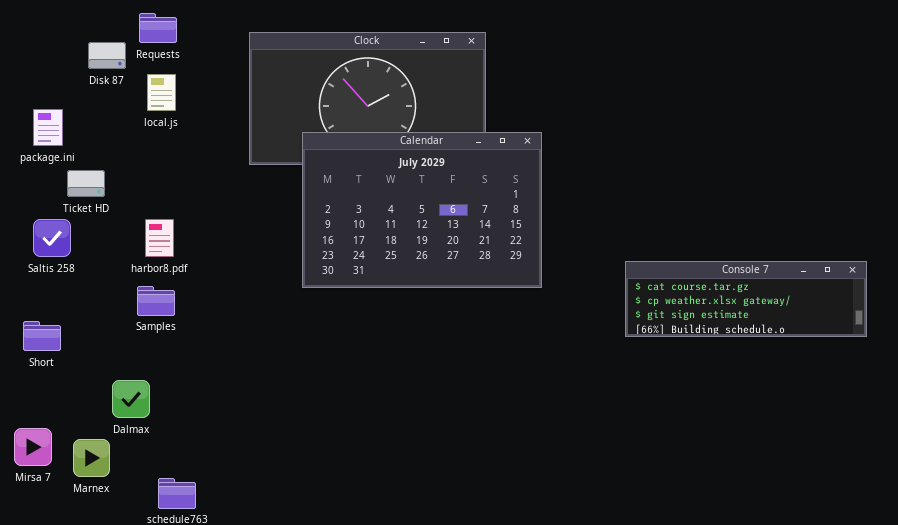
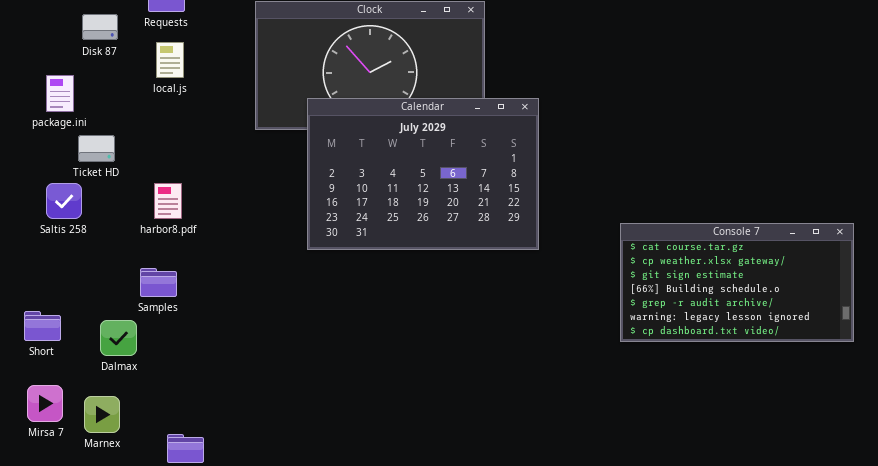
Disk 87: [88,42,126,69] -> [82,14,118,40], moved
Console 7: [625,261,867,337] -> [620,223,854,342], resized
Samples: [137,286,175,316] -> [140,268,177,297], moved
Short: [23,321,61,351] -> [24,311,61,341], moved
Dalmax: [112,380,150,418] -> [100,320,137,356], moved

